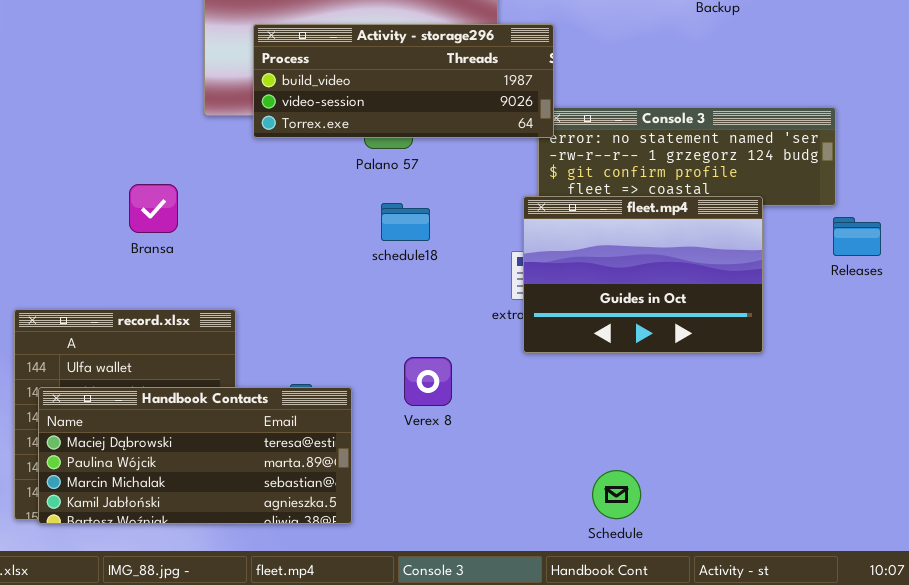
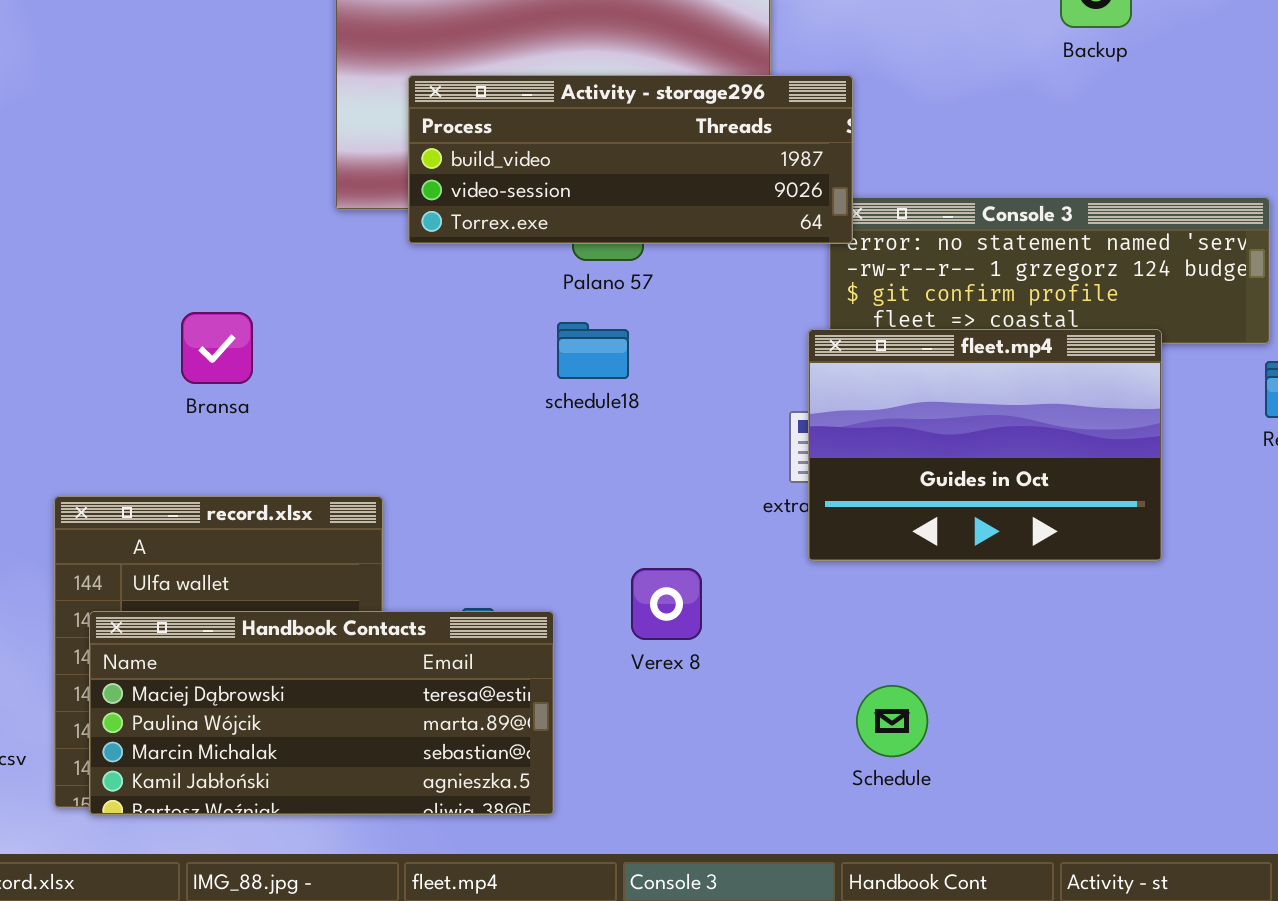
Bransa: [129,184,178,233] -> [181,312,253,384], moved
schedule18: [381,203,430,241] -> [557,322,629,379], moved
Schedule: [592,470,641,519] -> [856,685,928,757], moved

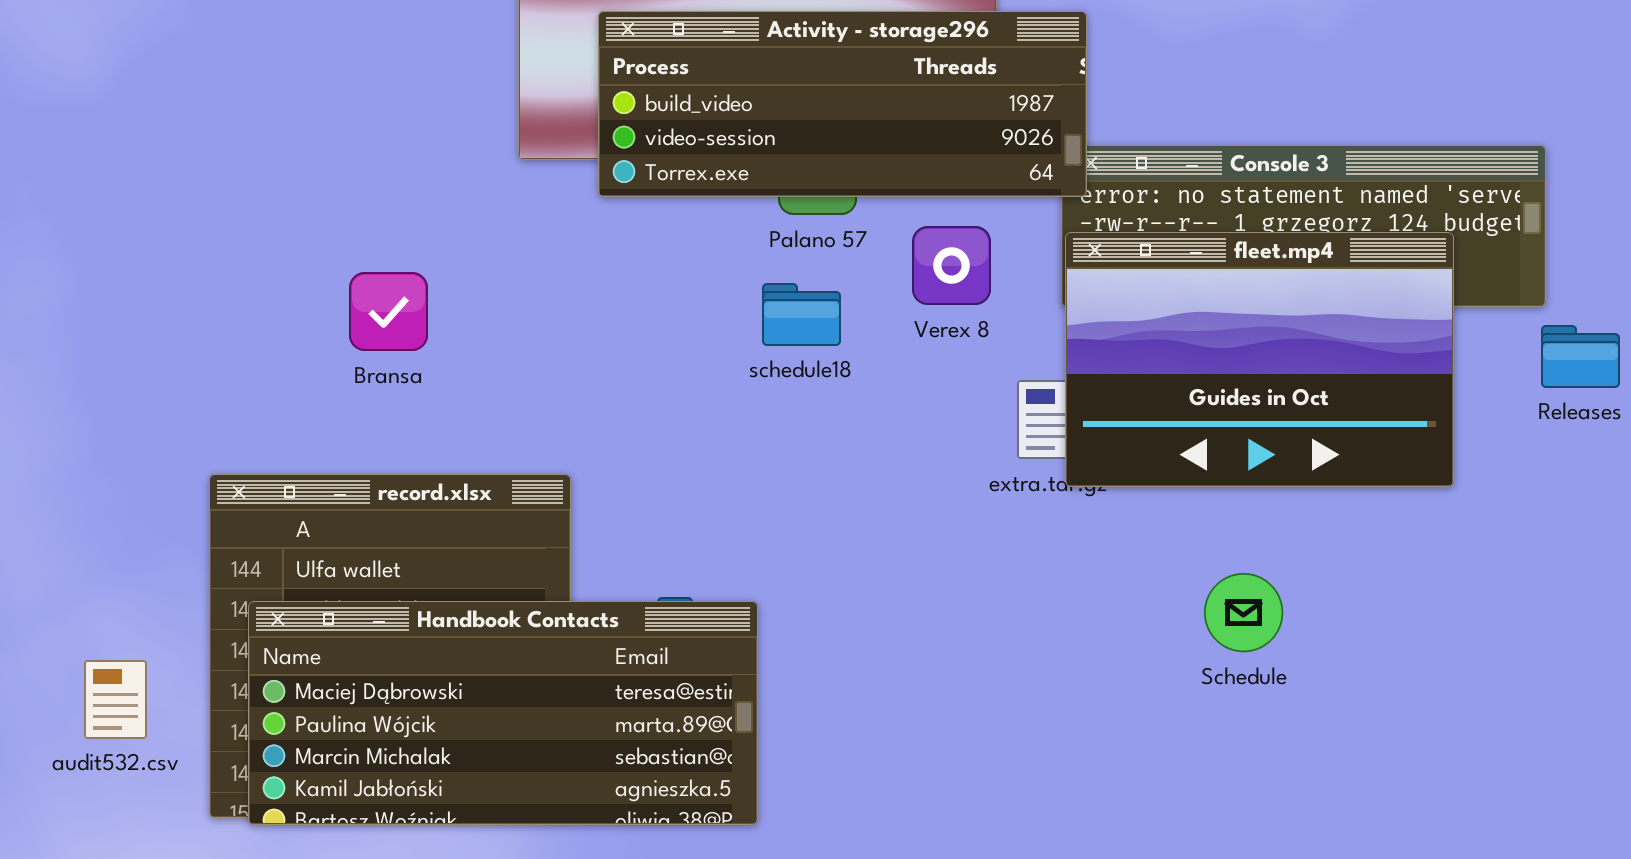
fleet.mp4: [808,329,1162,561] -> [1065,232,1454,487], moved
Verex 8: [631,568,702,640] -> [912,226,991,305], moved
Schedule: [856,685,928,757] -> [1204,573,1283,652], moved

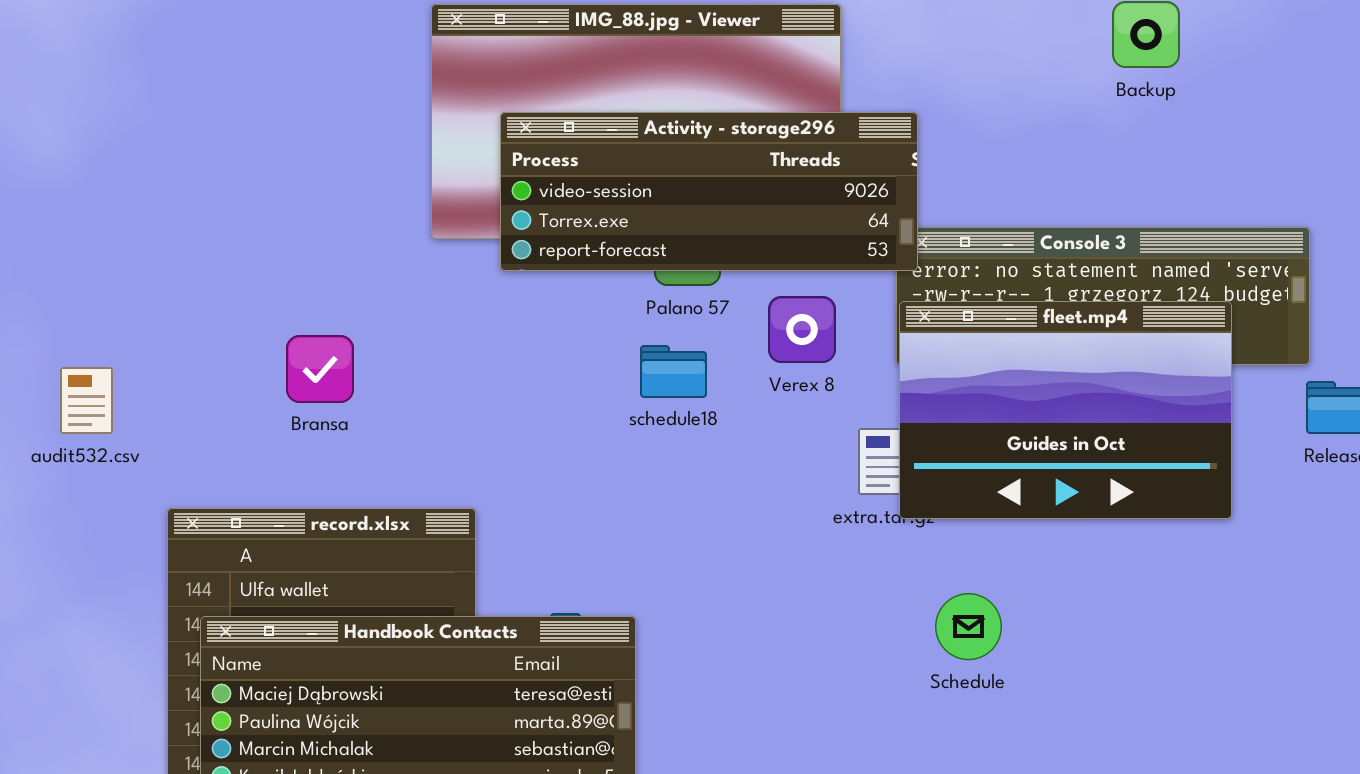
Activity - storage296: [598,11,1087,197] -> [500,112,918,271], scrolled down 1 row
Schedule: [1204,573,1283,652] -> [935,593,1002,660], moved
audit532.csv: [84,660,147,739] -> [60,367,113,434], moved

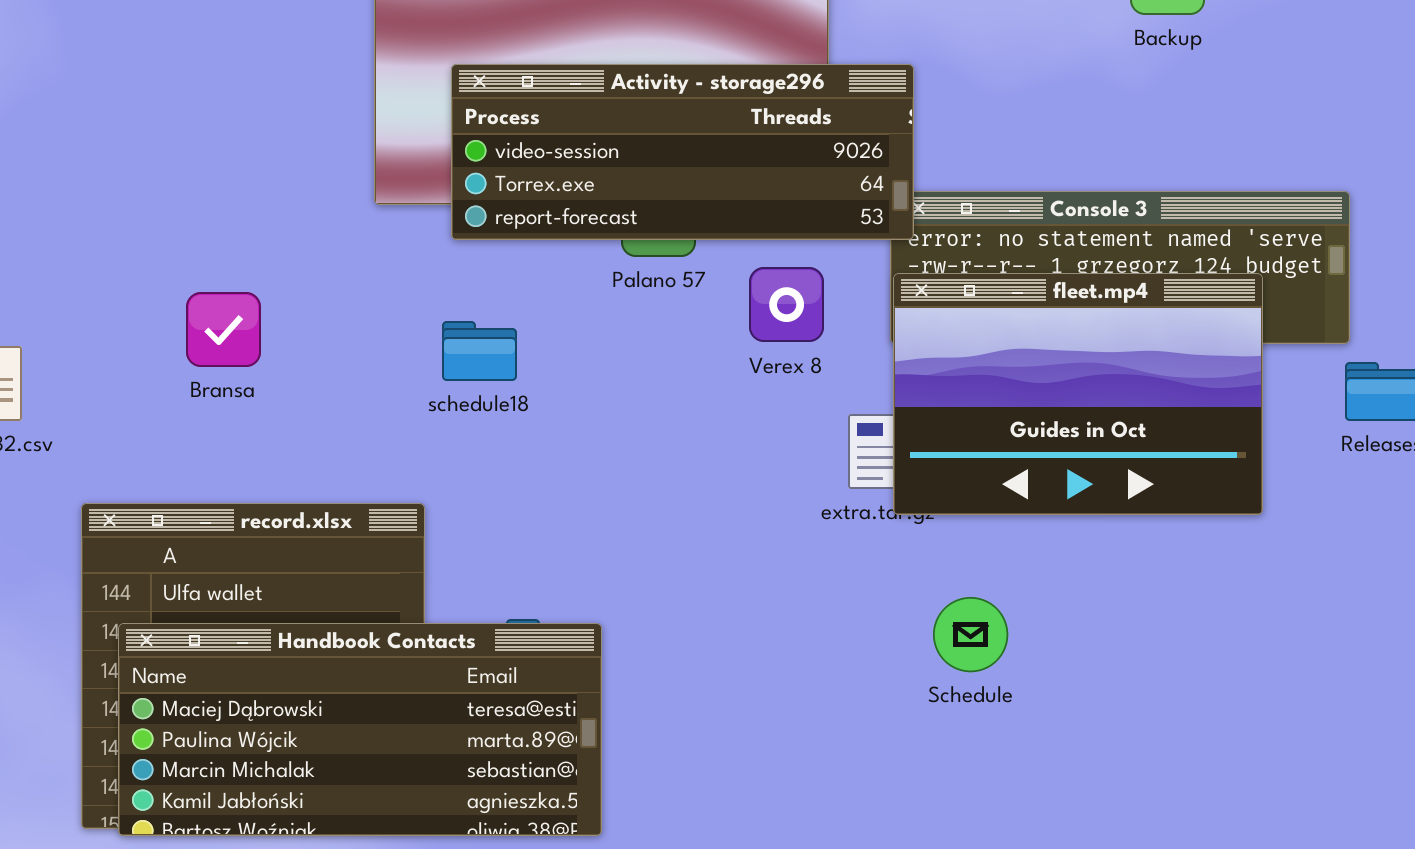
Bransa: [286,335,354,403] -> [186,292,261,367], moved
schedule18: [640,345,707,398] -> [442,321,517,381], moved

